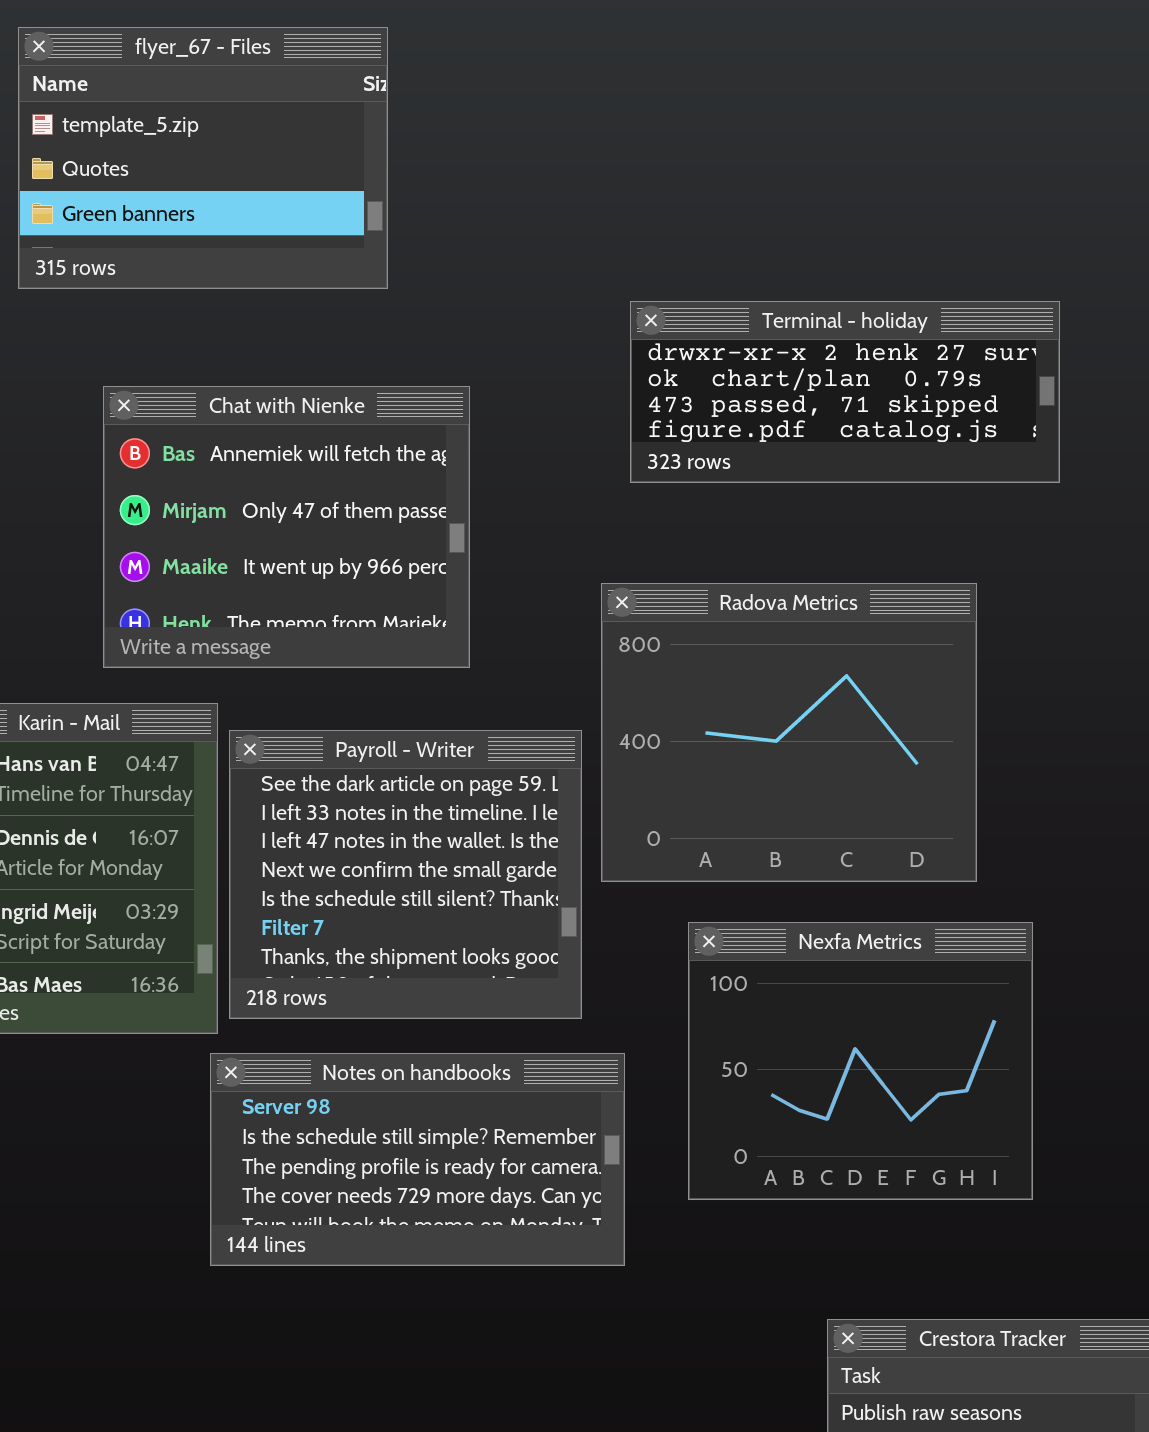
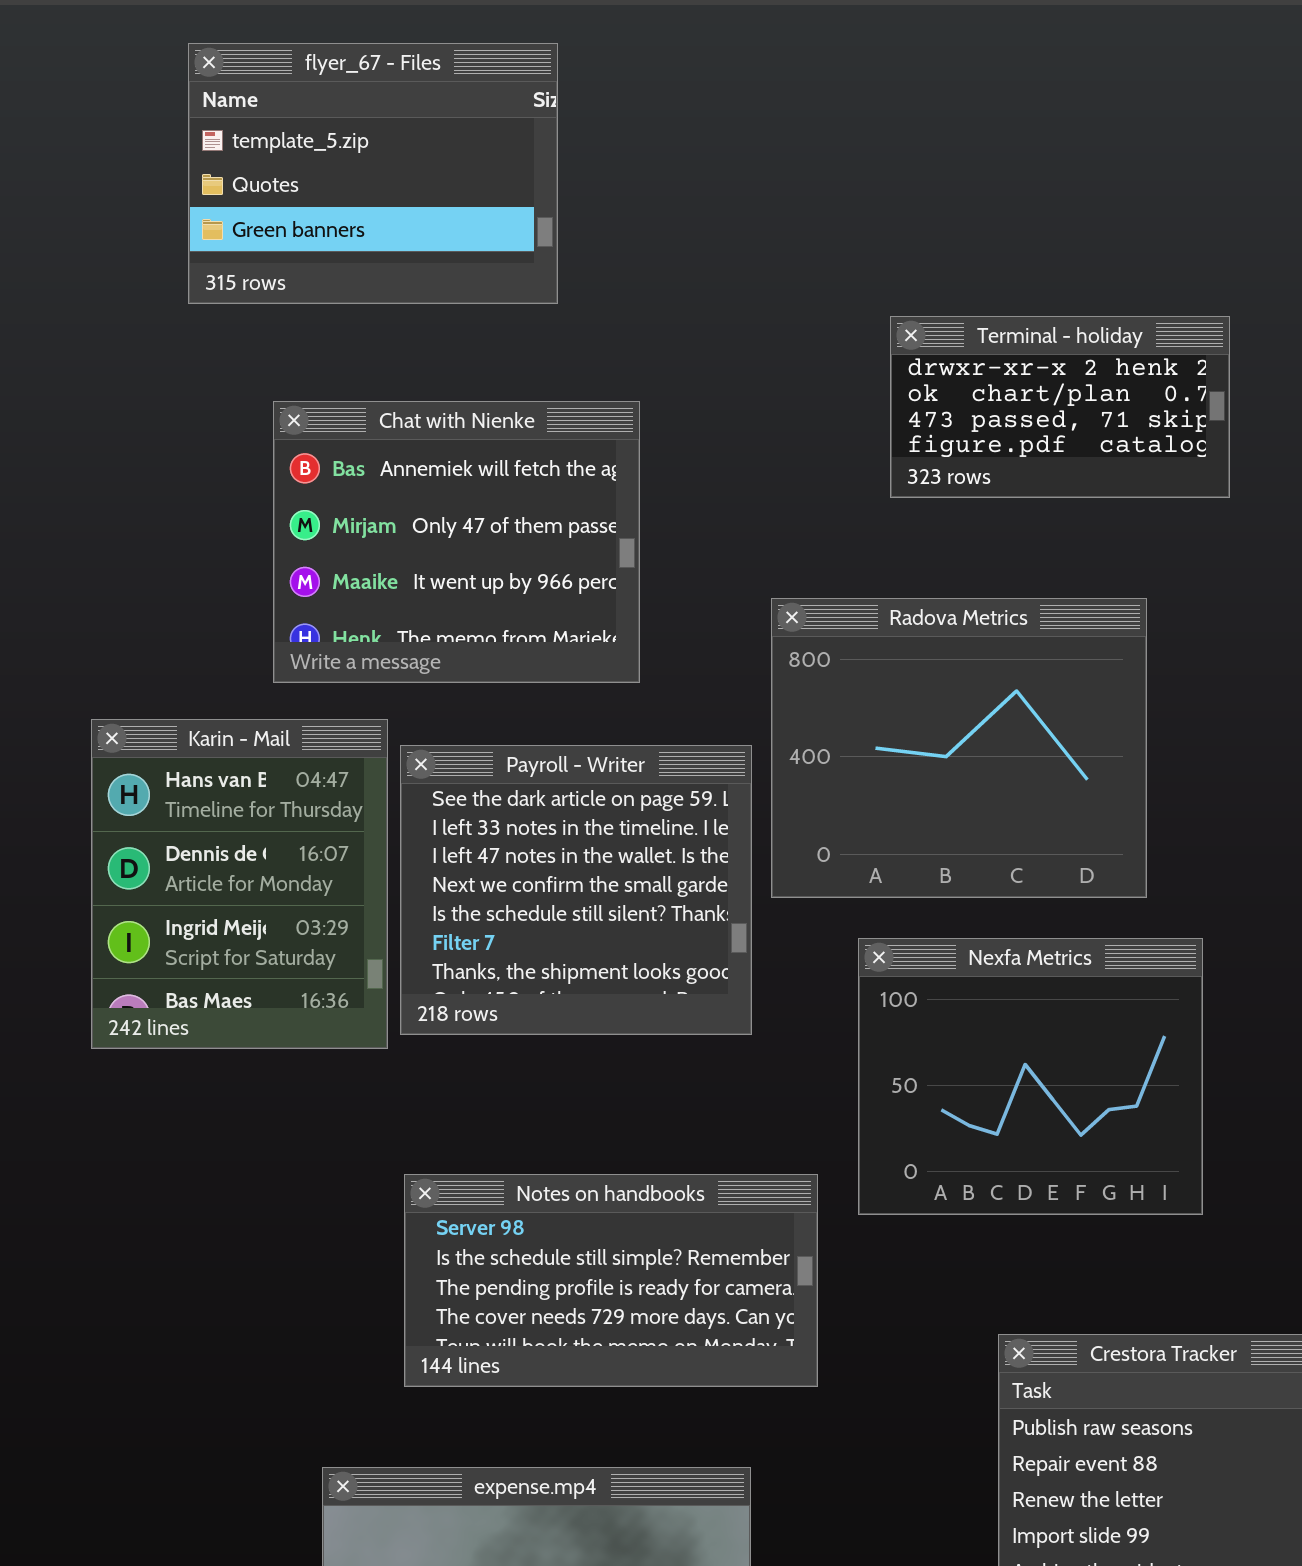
Terminal - holiday: [630,301,1060,483] -> [890,316,1230,498], resized
Notes on handbooks: [210,1053,625,1266] -> [404,1174,818,1387], moved

